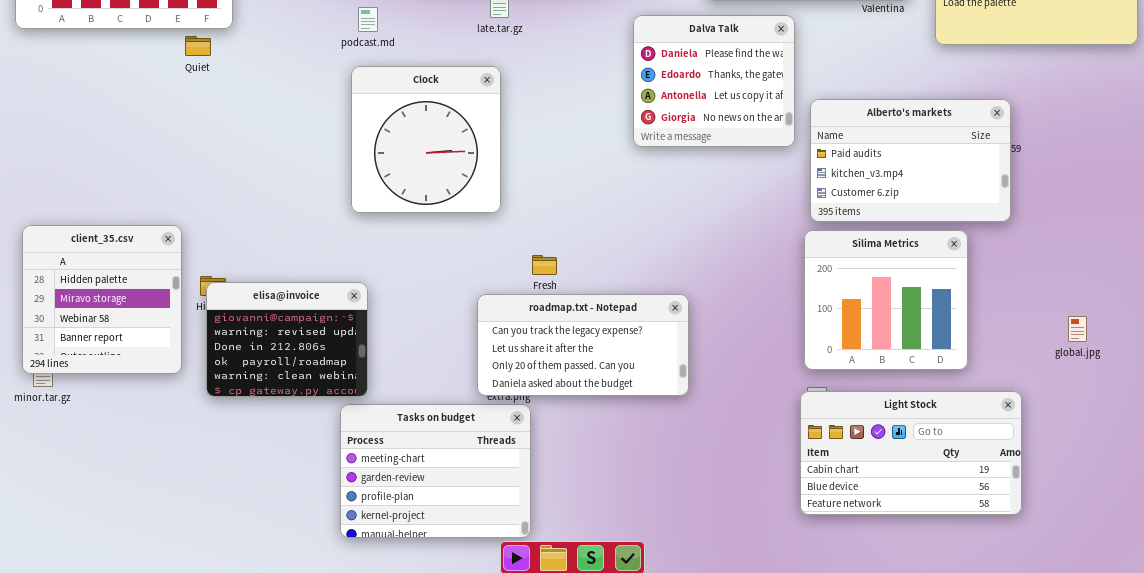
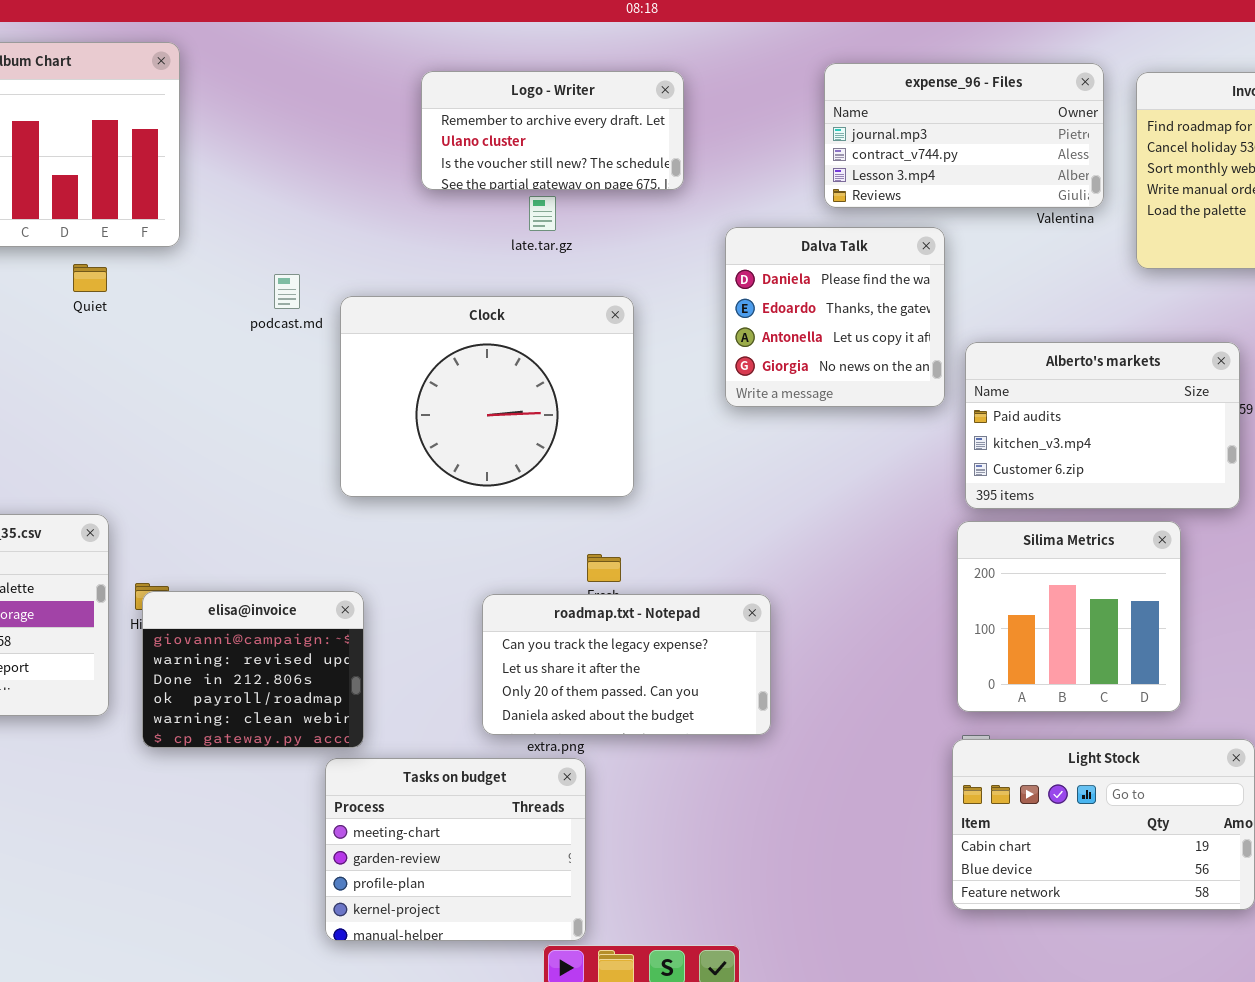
podcast.md: [358,7,378,32] -> [274,274,300,309], moved
Quiet: [185,36,211,56] -> [73,264,107,292], moved
Clock: [351,66,501,213] -> [340,296,634,497], resized
roadmap.txt - Notepad: [477,294,689,396] -> [482,594,771,735], moved

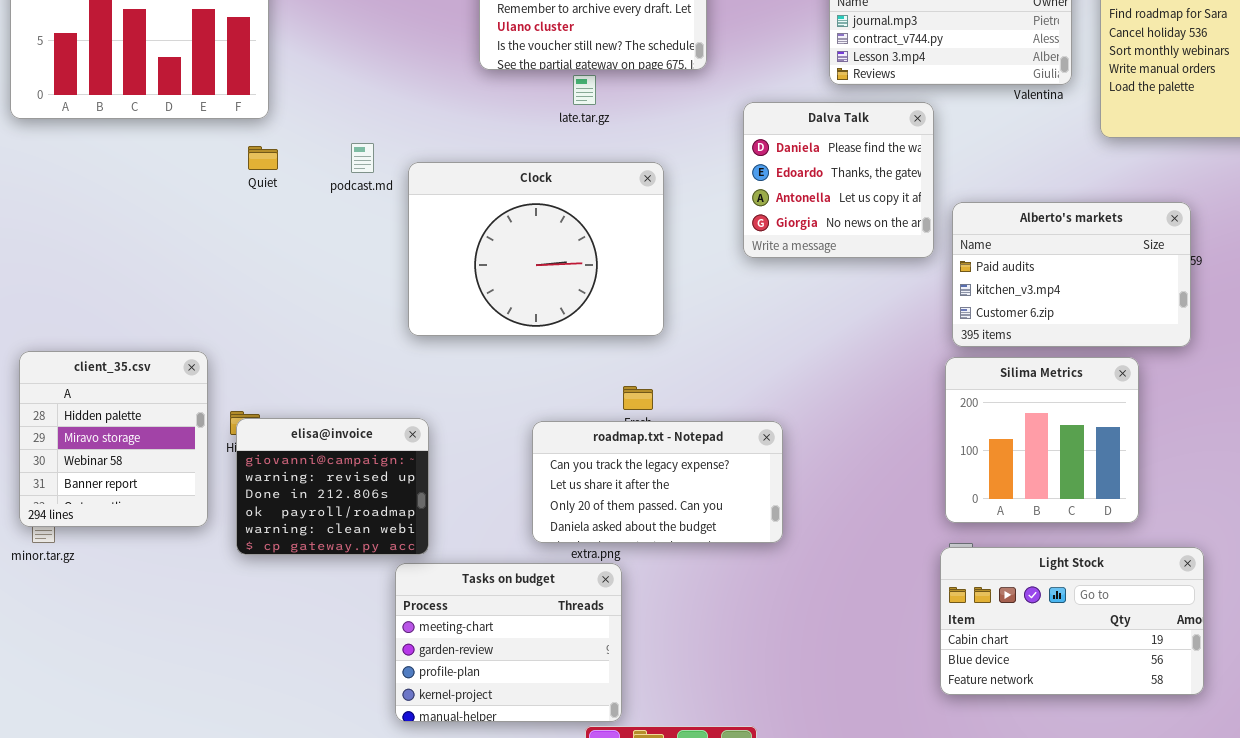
Quiet: [73,264,107,292] -> [248,146,278,170], moved

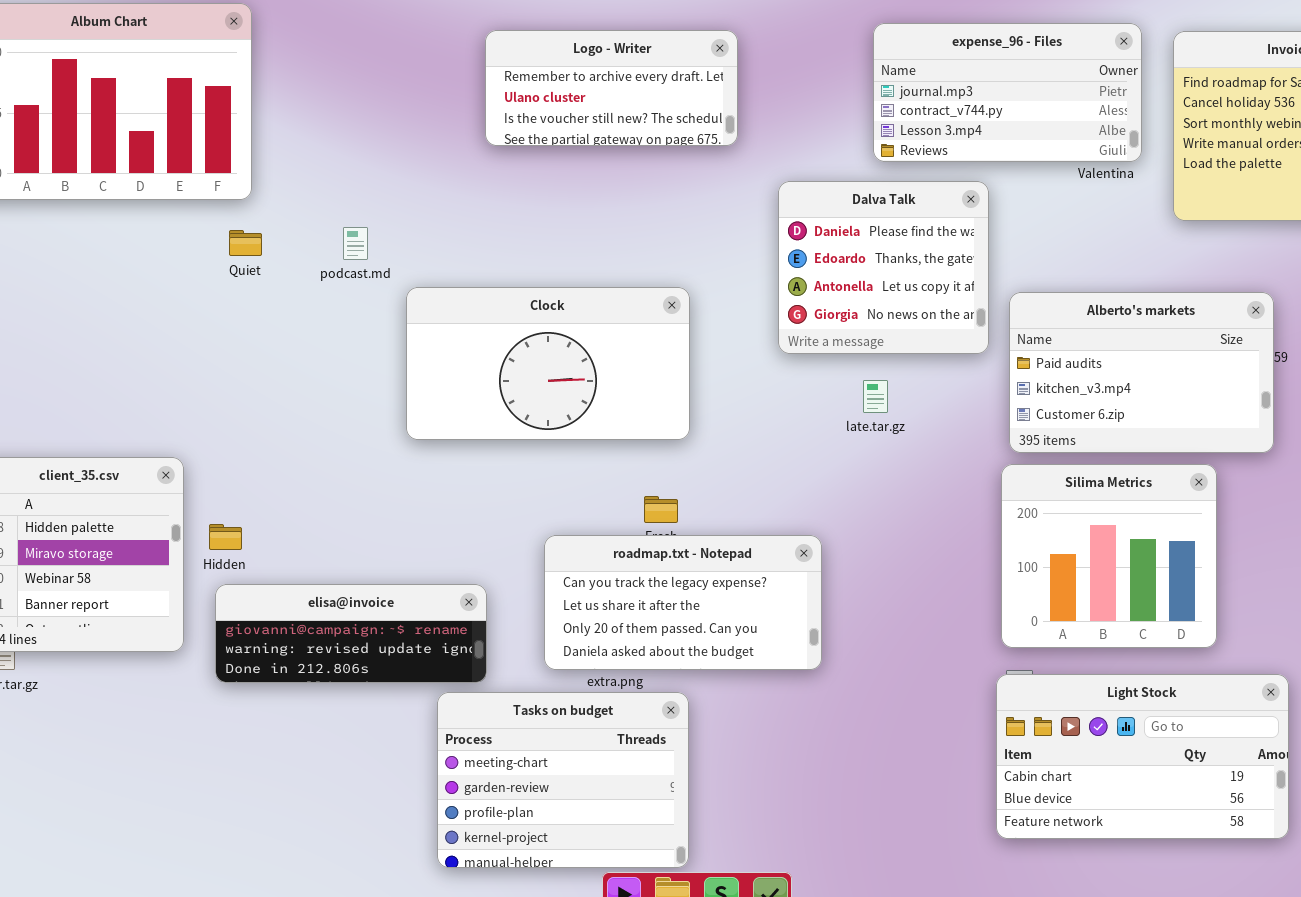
late.tar.gz: [573,75,596,105] -> [863,380,888,413], moved
Clock: [408,162,664,336] -> [406,287,690,440], resized
elisa@invoice: [236,418,429,555] -> [215,584,487,683], resized
Tasks on budget: [395,563,622,722] -> [437,692,689,868], moved

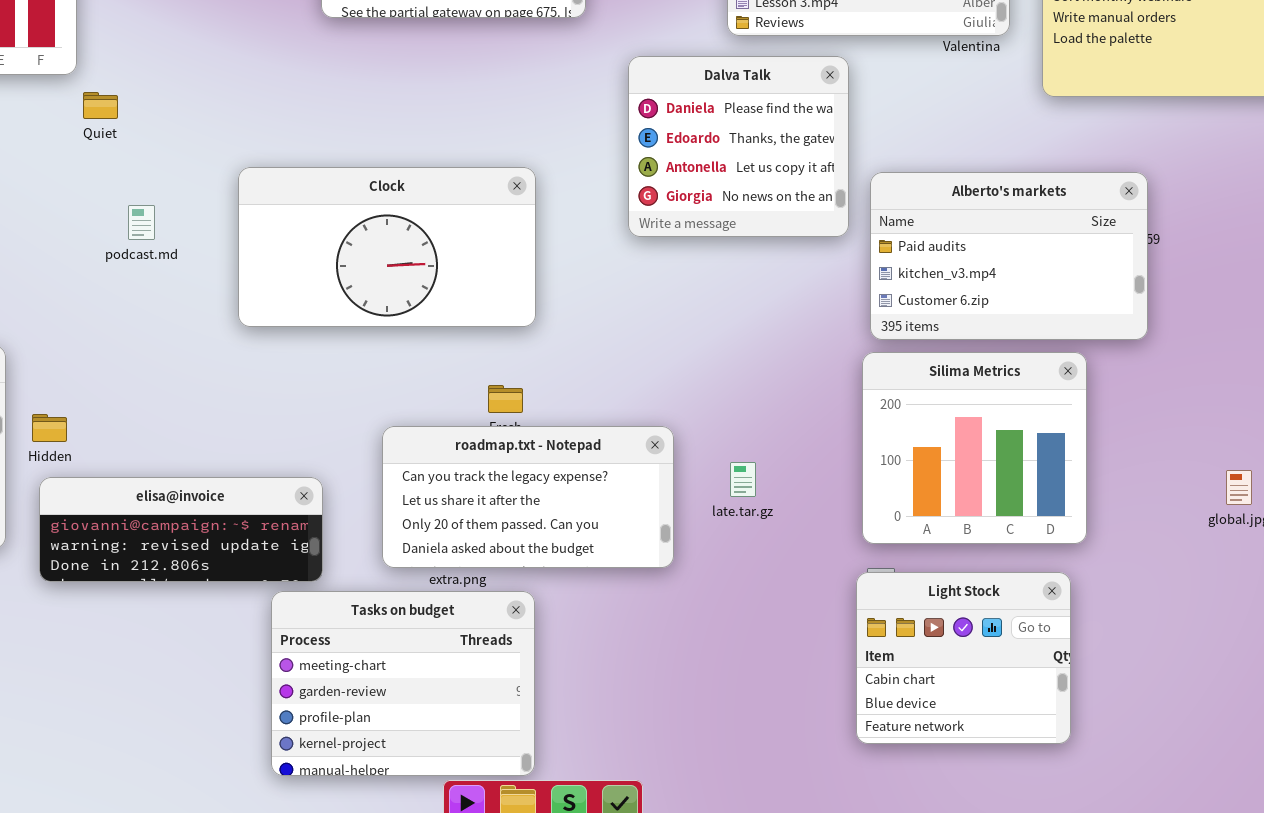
podcast.md: [343,227,368,260] -> [128,205,155,240], moved
Quiet: [229,230,262,256] -> [83,92,118,119], moved
late.tar.gz: [863,380,888,413] -> [730,462,756,497], moved
Light Stock: [996,674,1289,839] -> [856,572,1071,744], resized

